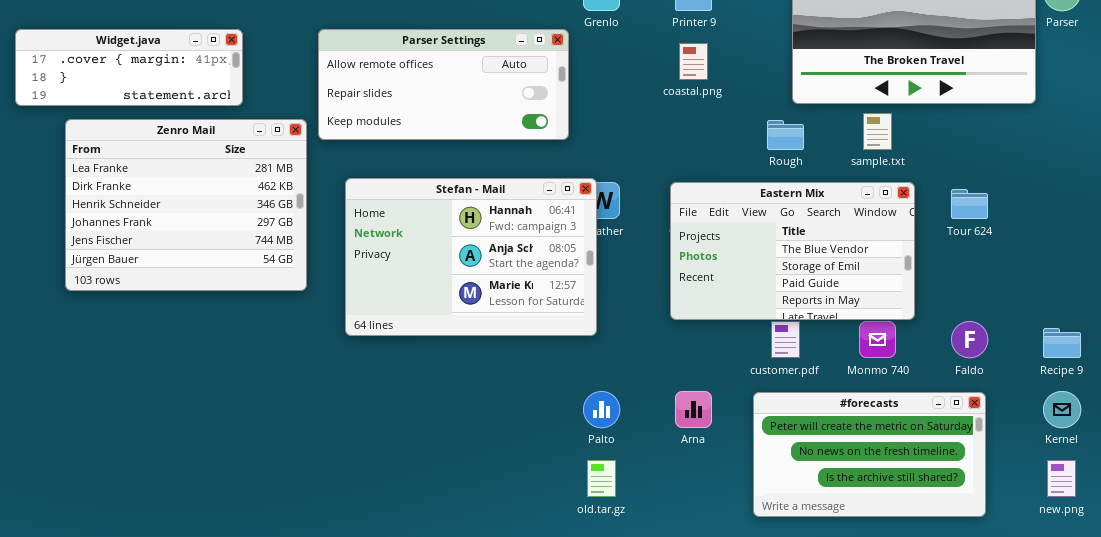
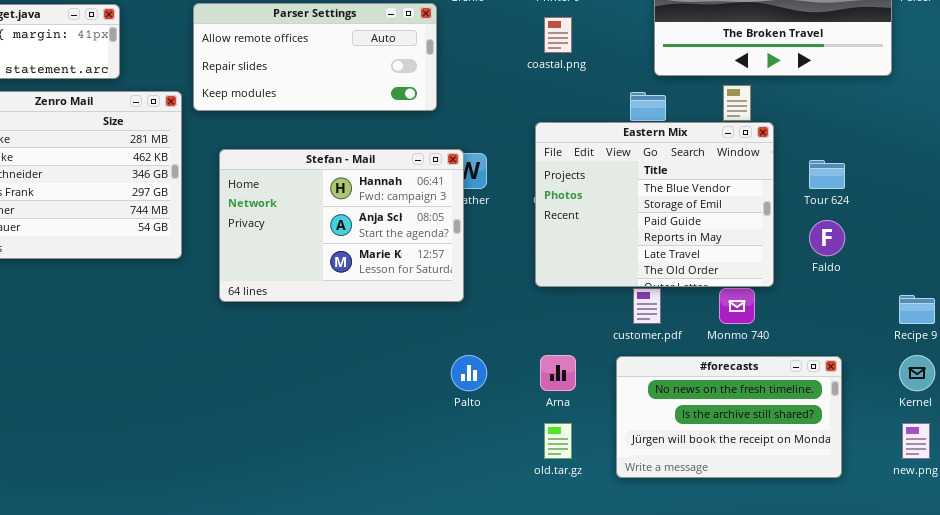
Eastern Mix: [670,182,915,320] -> [535,122,774,287], resized
Faldo: [951,321,988,358] -> [809,220,845,256], moved
#forecasts: [753,392,986,517] -> [616,356,842,478], scrolled down 1 row
old.tar.gz: [587,460,616,497] -> [544,423,572,459], moved

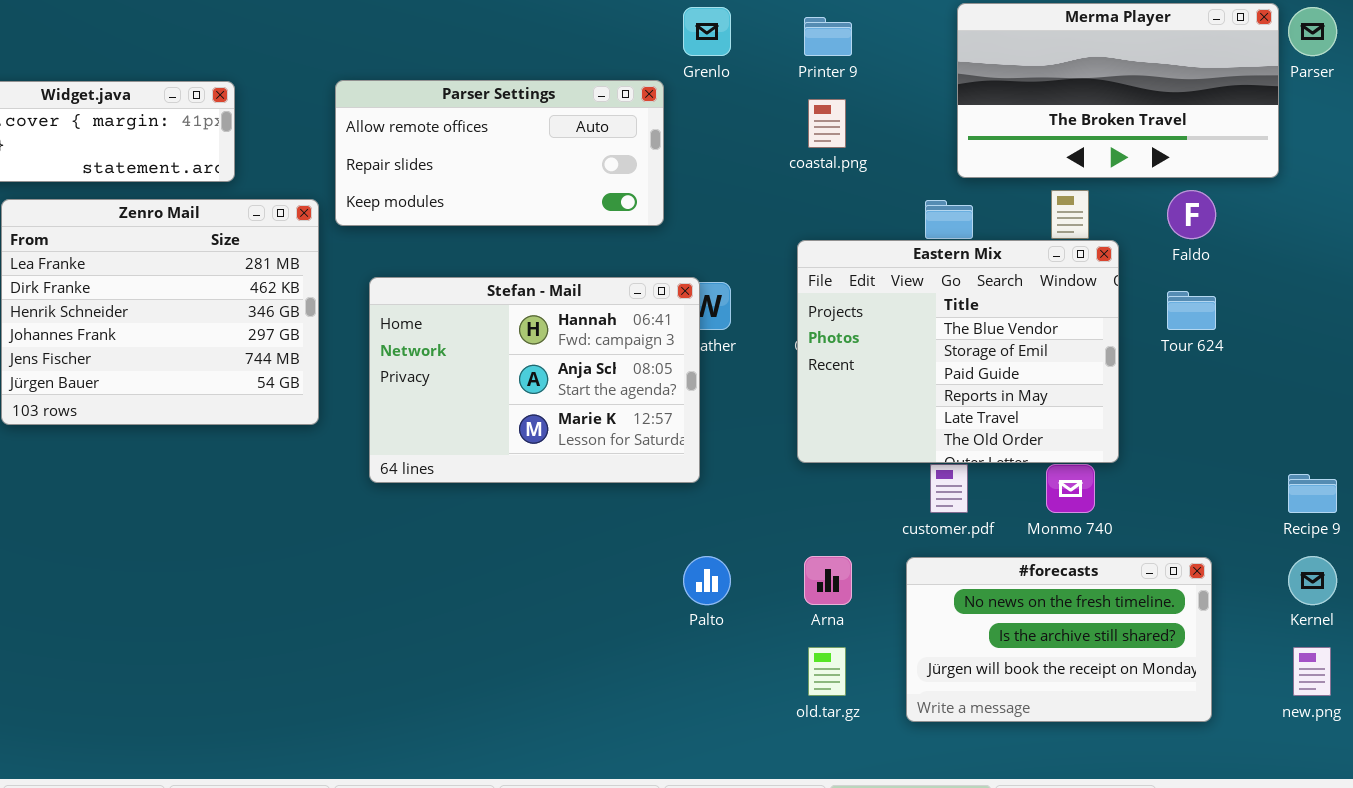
Faldo: [809,220,845,256] -> [1167,190,1216,239], moved

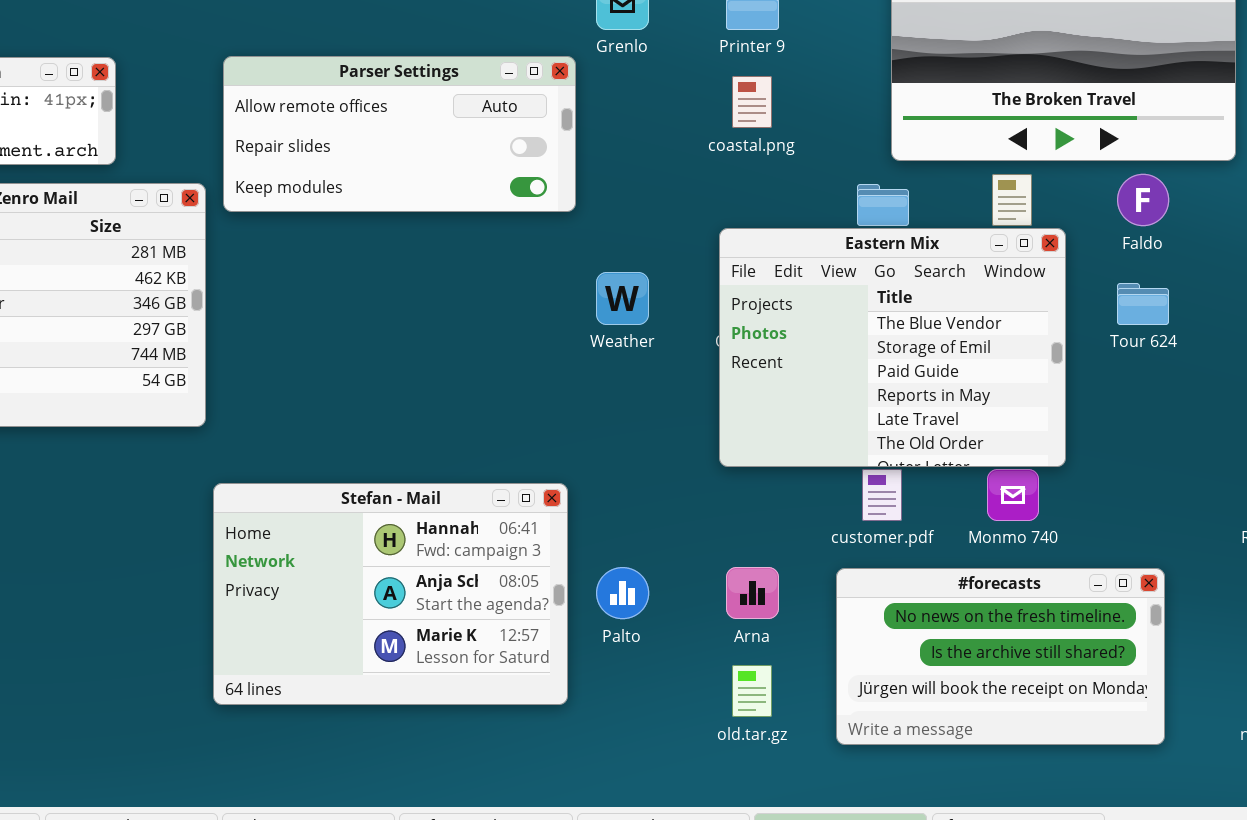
Stefan - Mail: [369,277,700,483] -> [213,483,568,705], moved

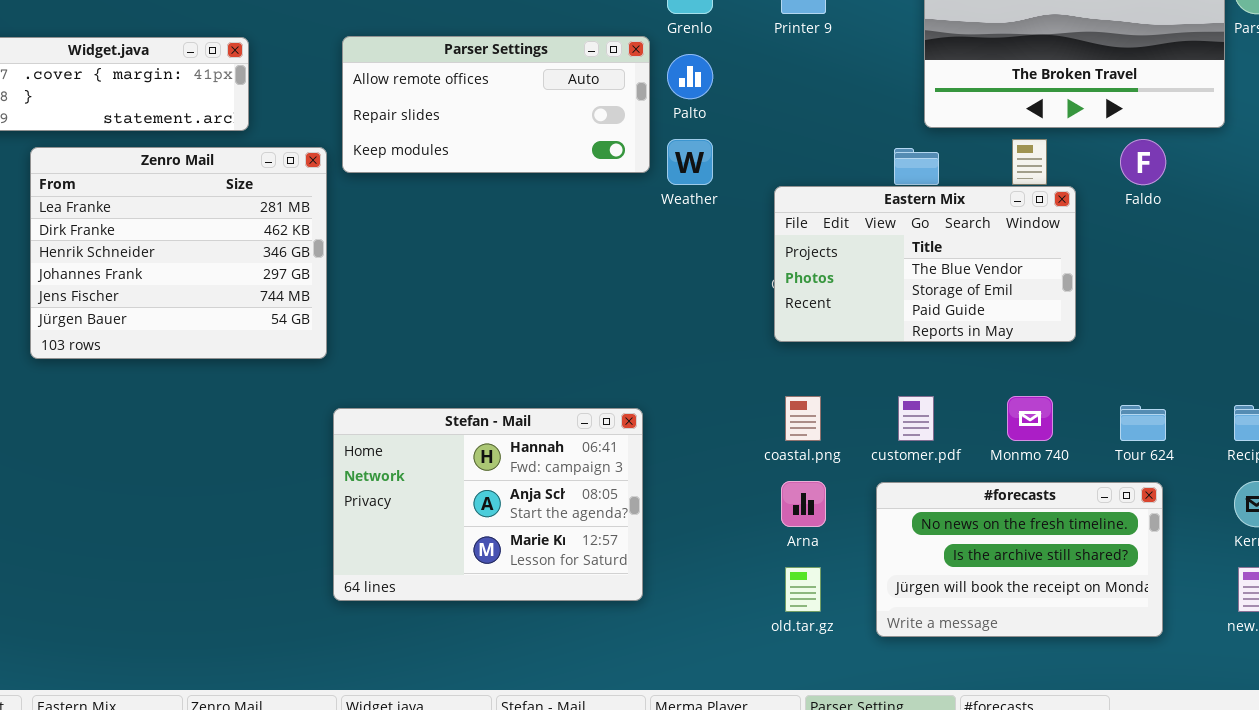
coastal.png: [732,76,772,128] -> [785,396,821,441], moved
Eastern Mix: [719,228,1066,467] -> [774,186,1076,342], resized
Weather: [596,272,649,325] -> [667,139,713,185], moved
Tour 624: [1117,283,1169,325] -> [1120,405,1166,441], moved
Palto: [596,567,649,619] -> [667,54,713,99], moved

